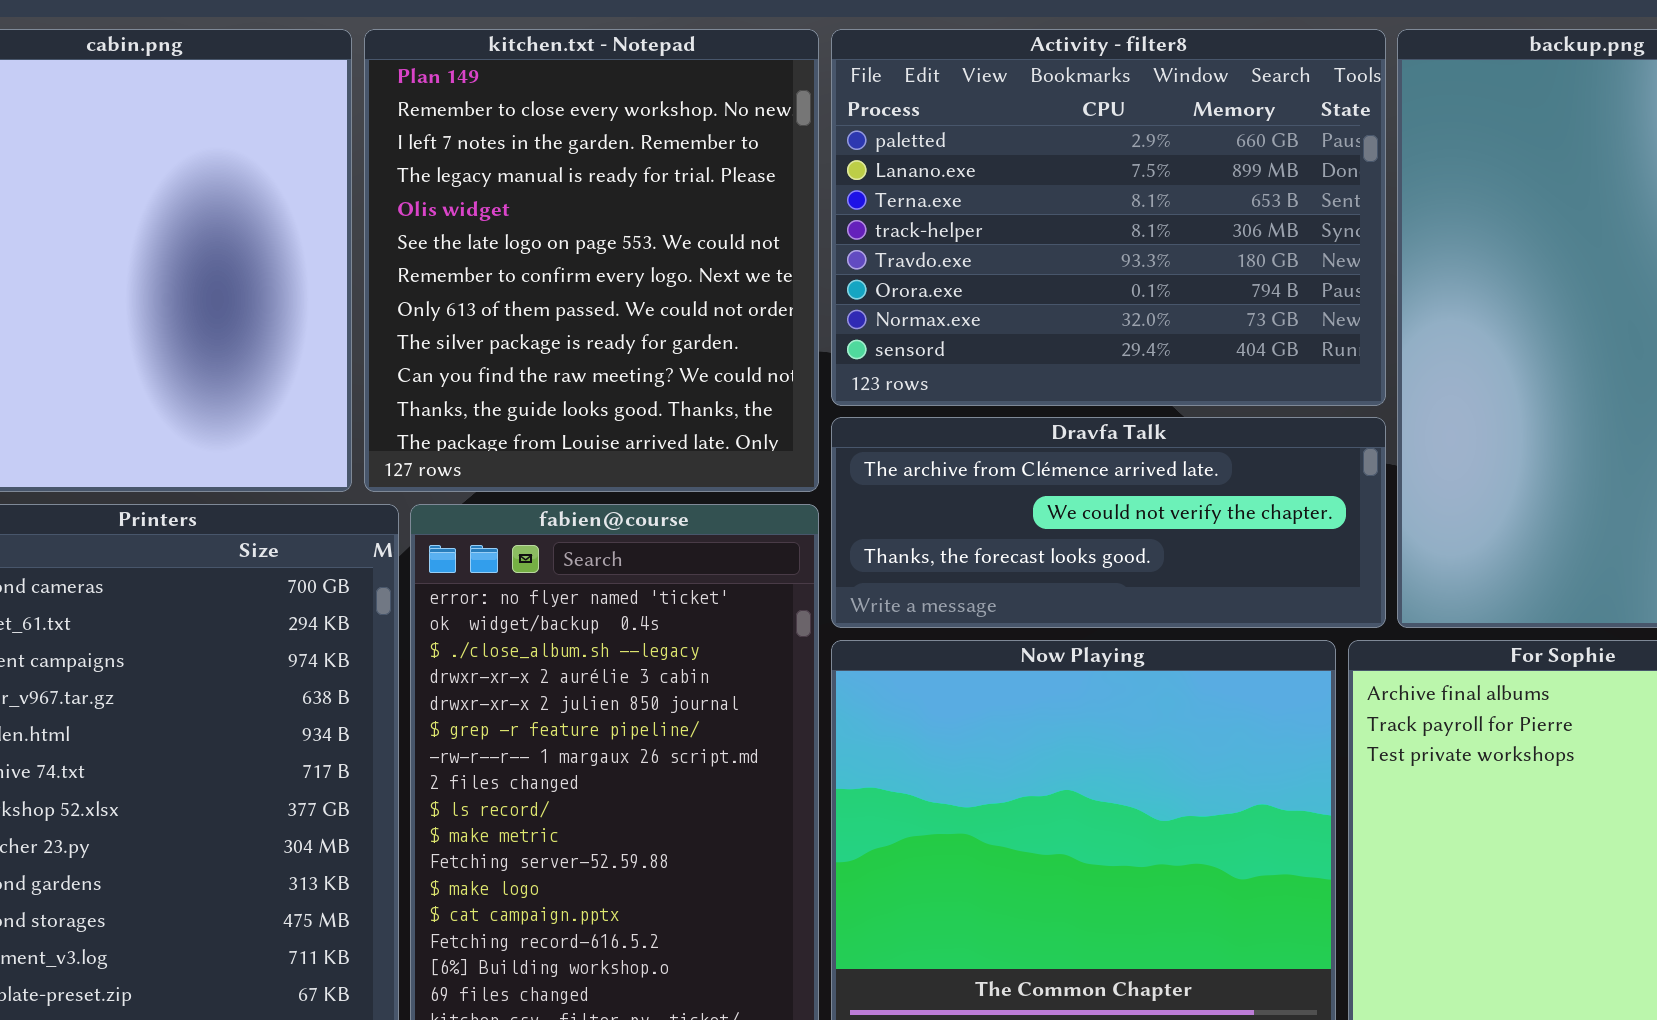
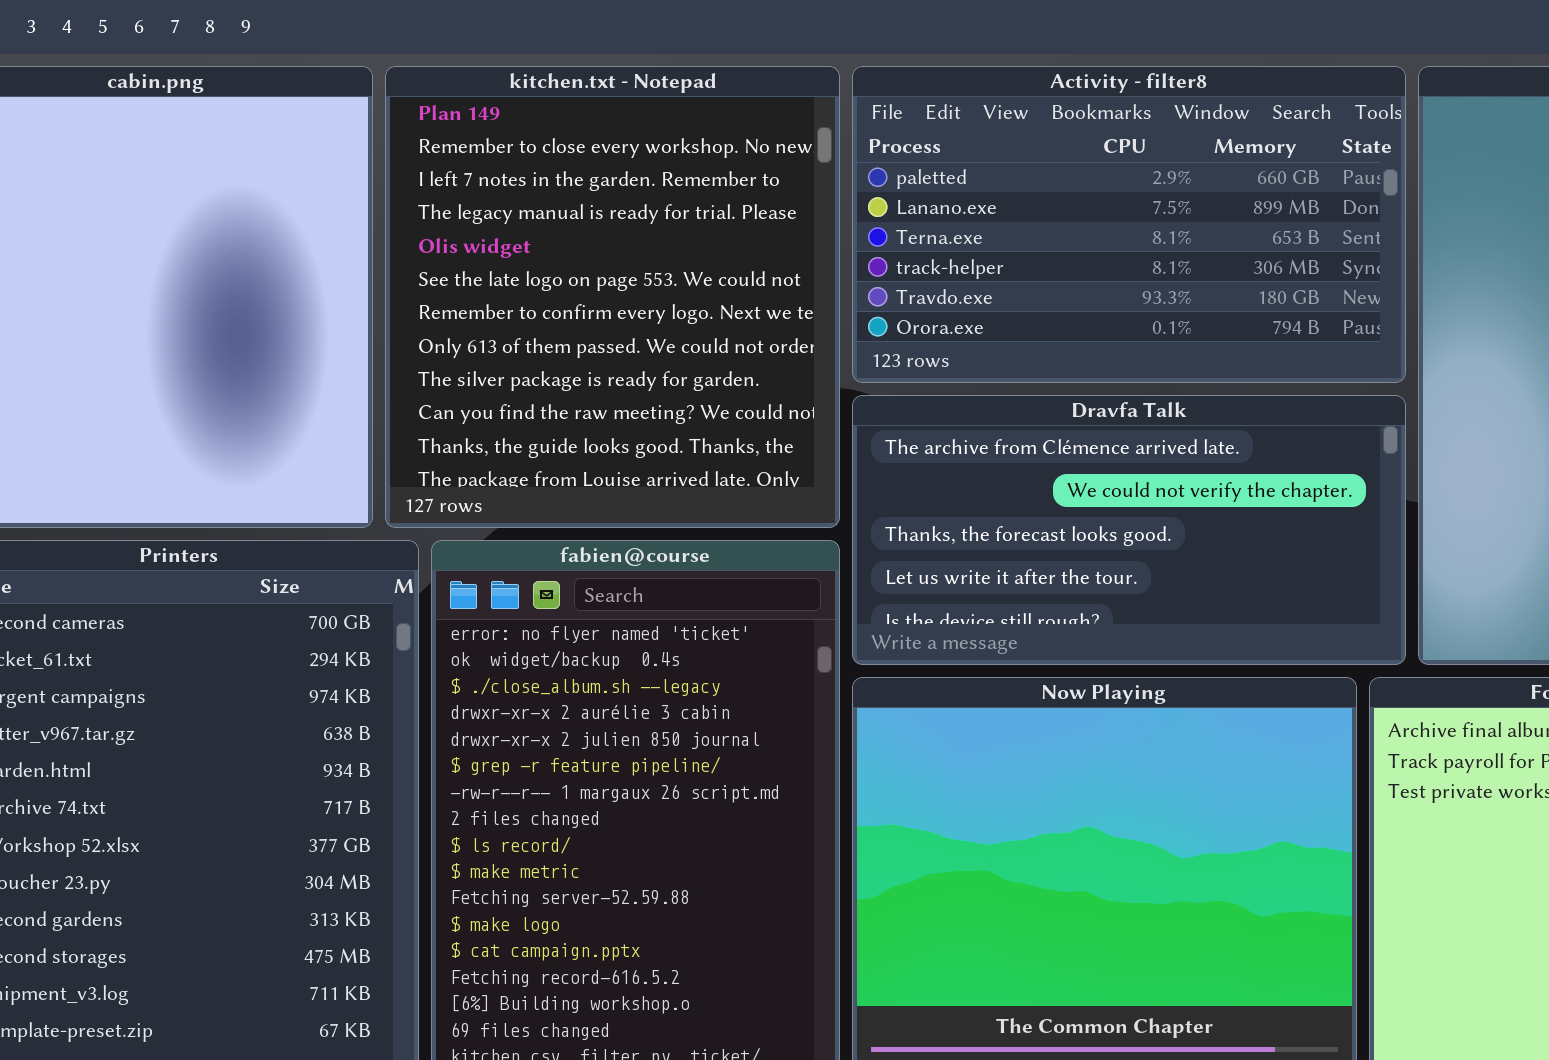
Activity - filter8: [831,29,1386,406] -> [852,66,1406,383], resized
Dravfa Talk: [831,417,1386,628] -> [852,395,1406,665], resized

